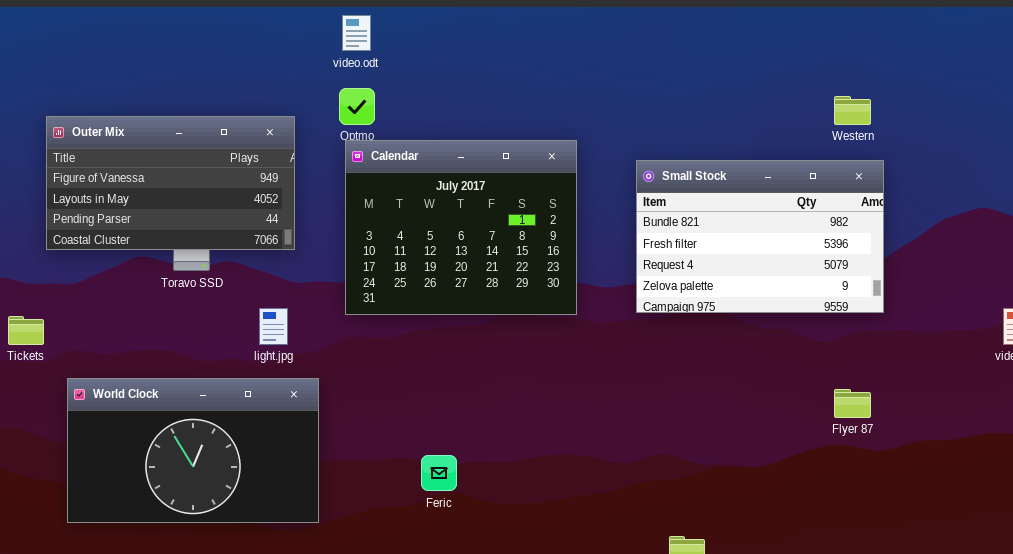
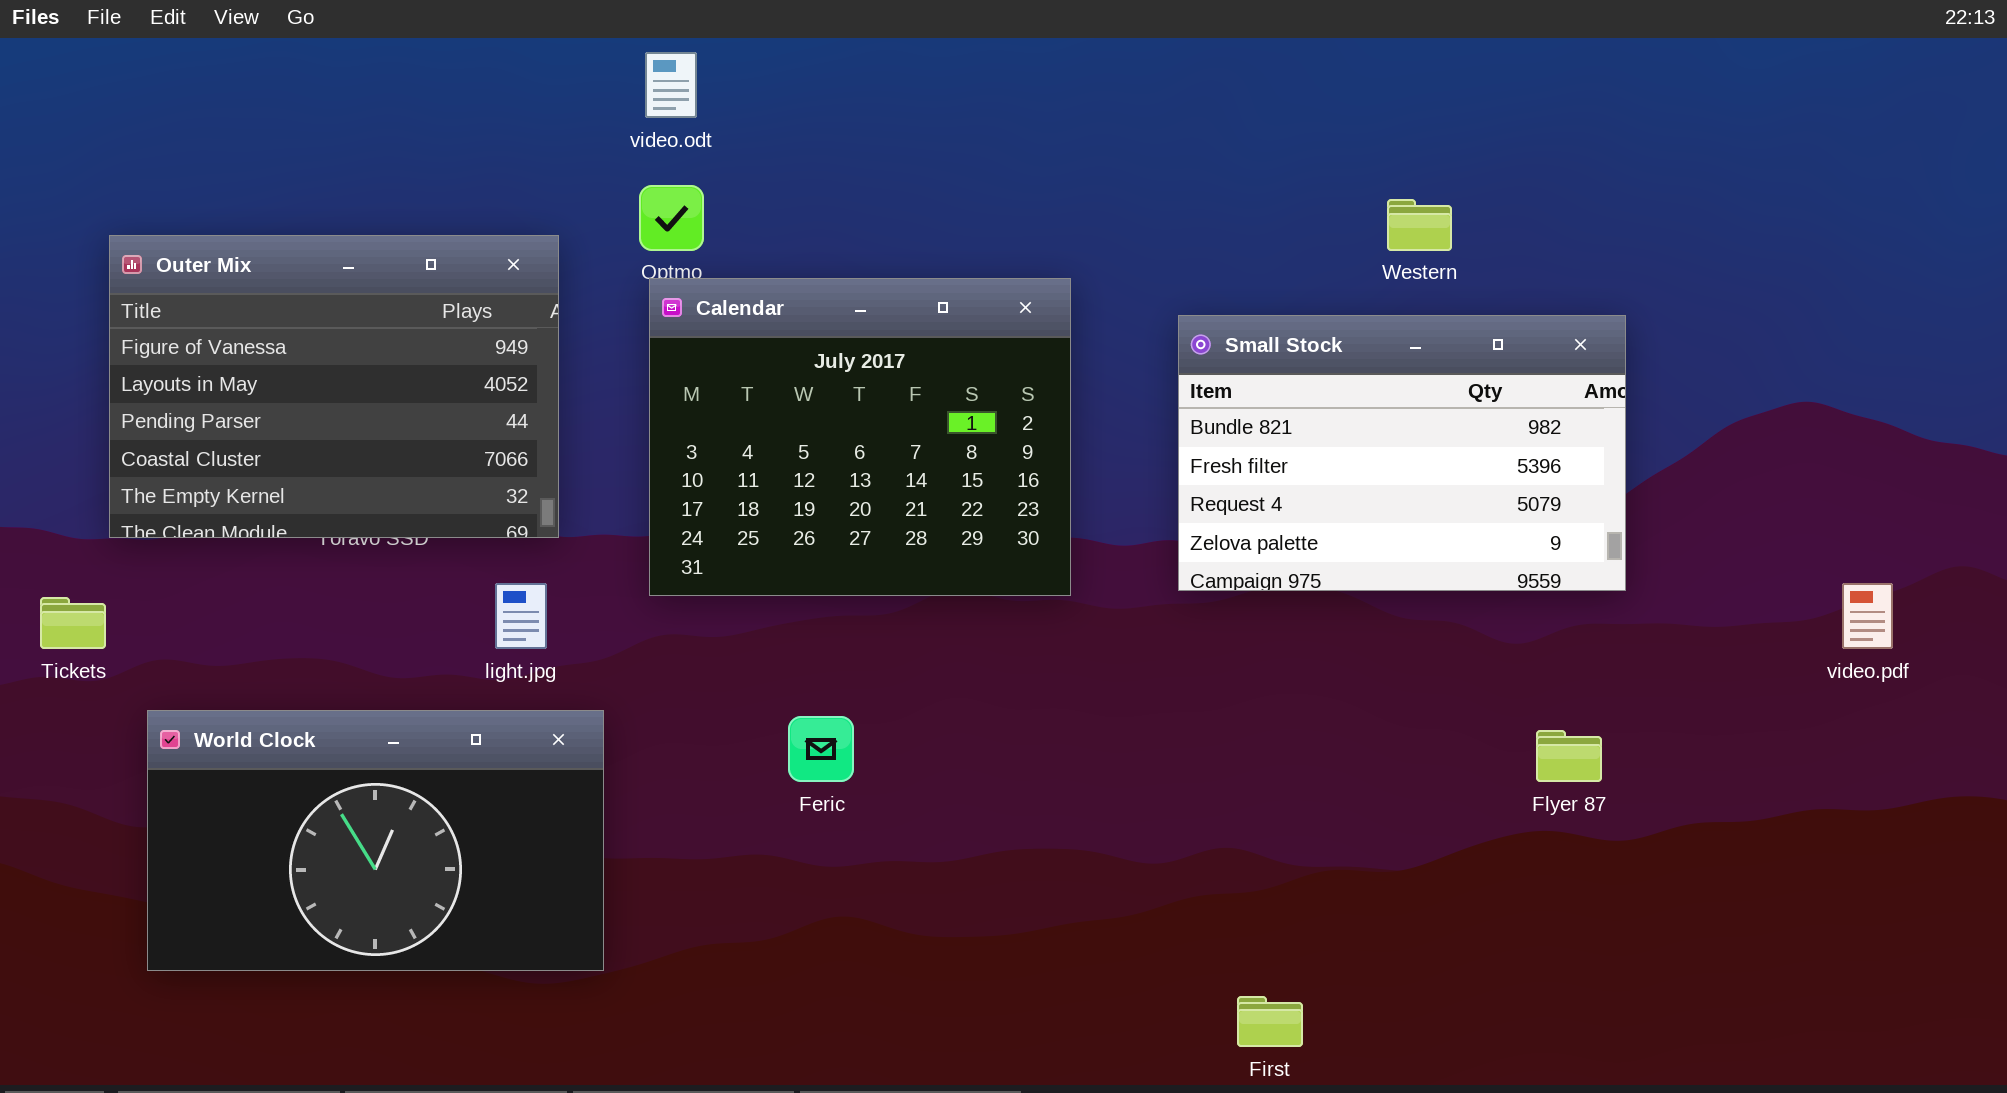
Western: [834,96,871,125] -> [1387,199,1452,251], moved
Outer Mix: [46,116,295,250] -> [109,235,559,538], resized
Feric: [421,455,457,491] -> [788,716,854,782], moved

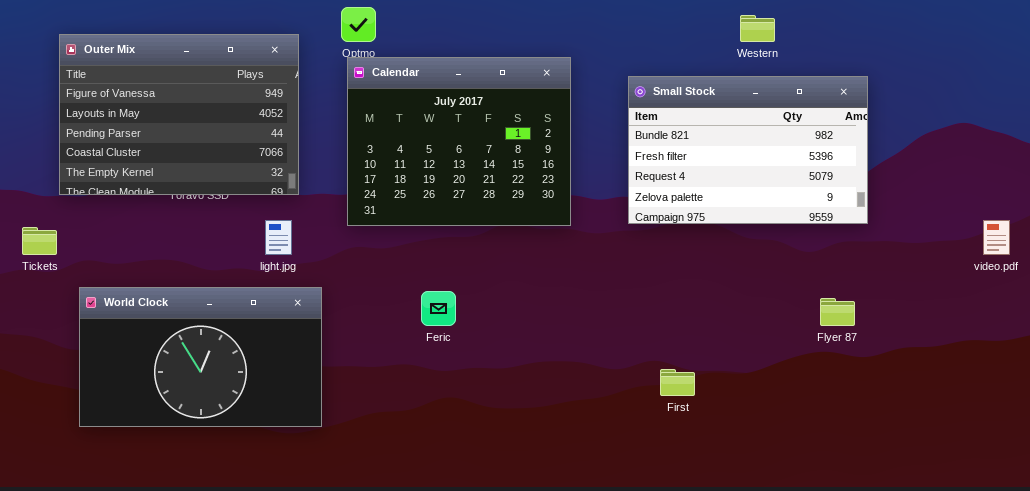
First: [1237,996,1303,1047] -> [660,369,695,396], moved

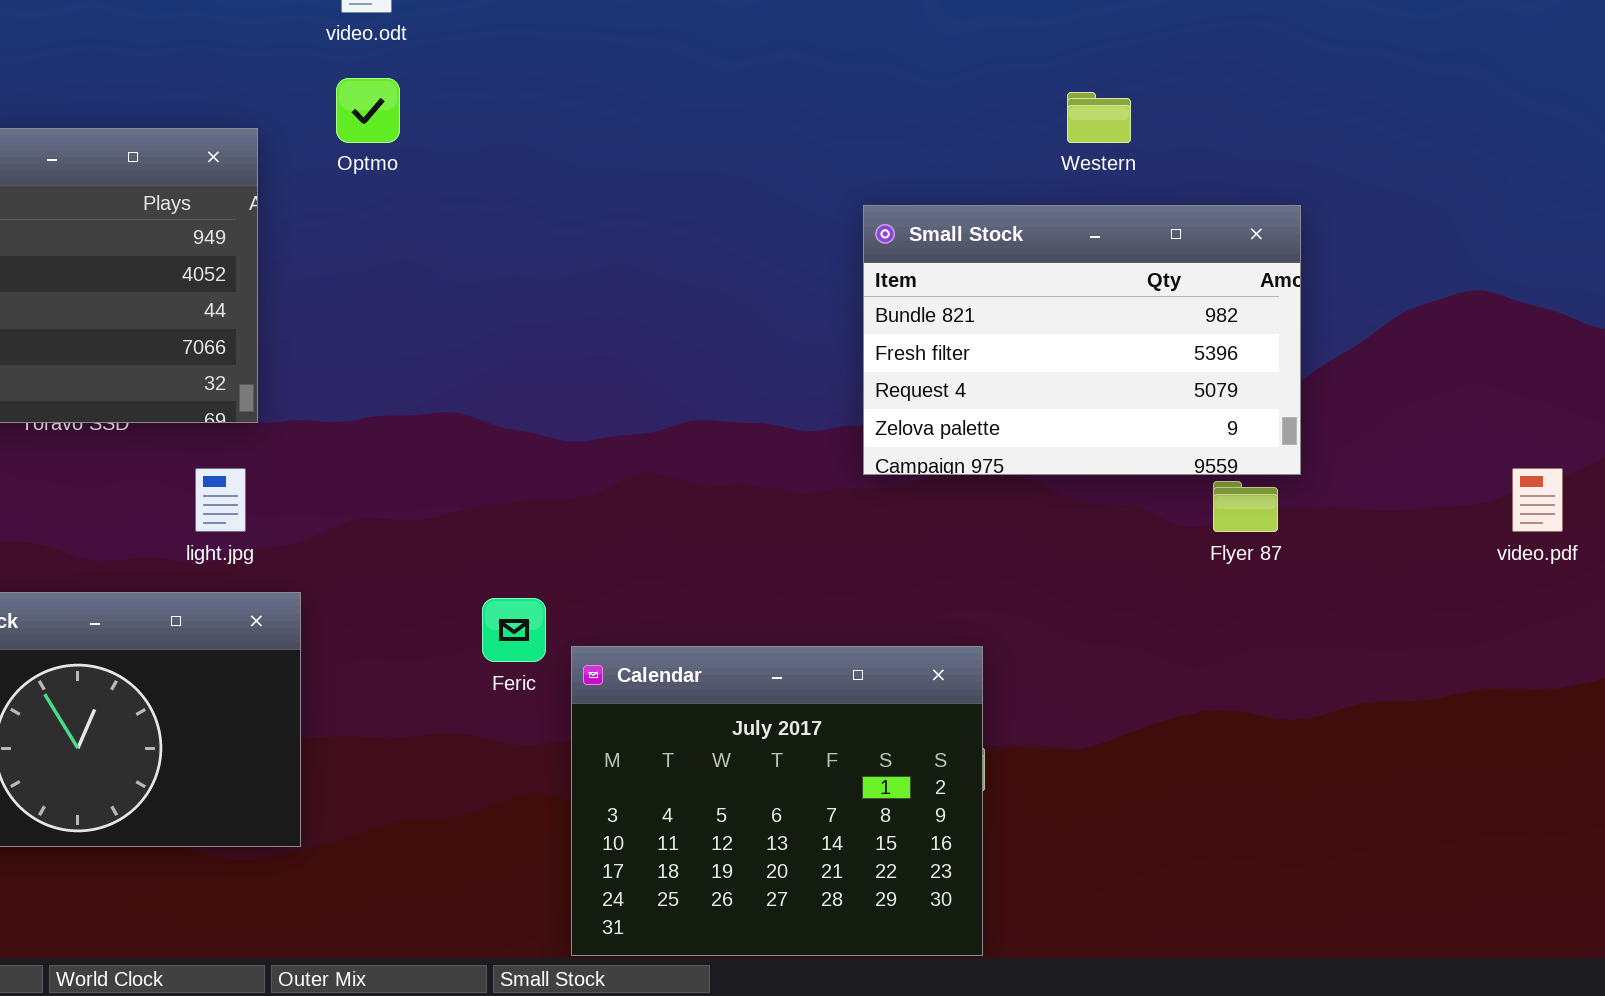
Calendar: [347,57,571,226] -> [571,646,983,956], moved
Flyer 87: [820,298,855,326] -> [1213,481,1278,532], moved

